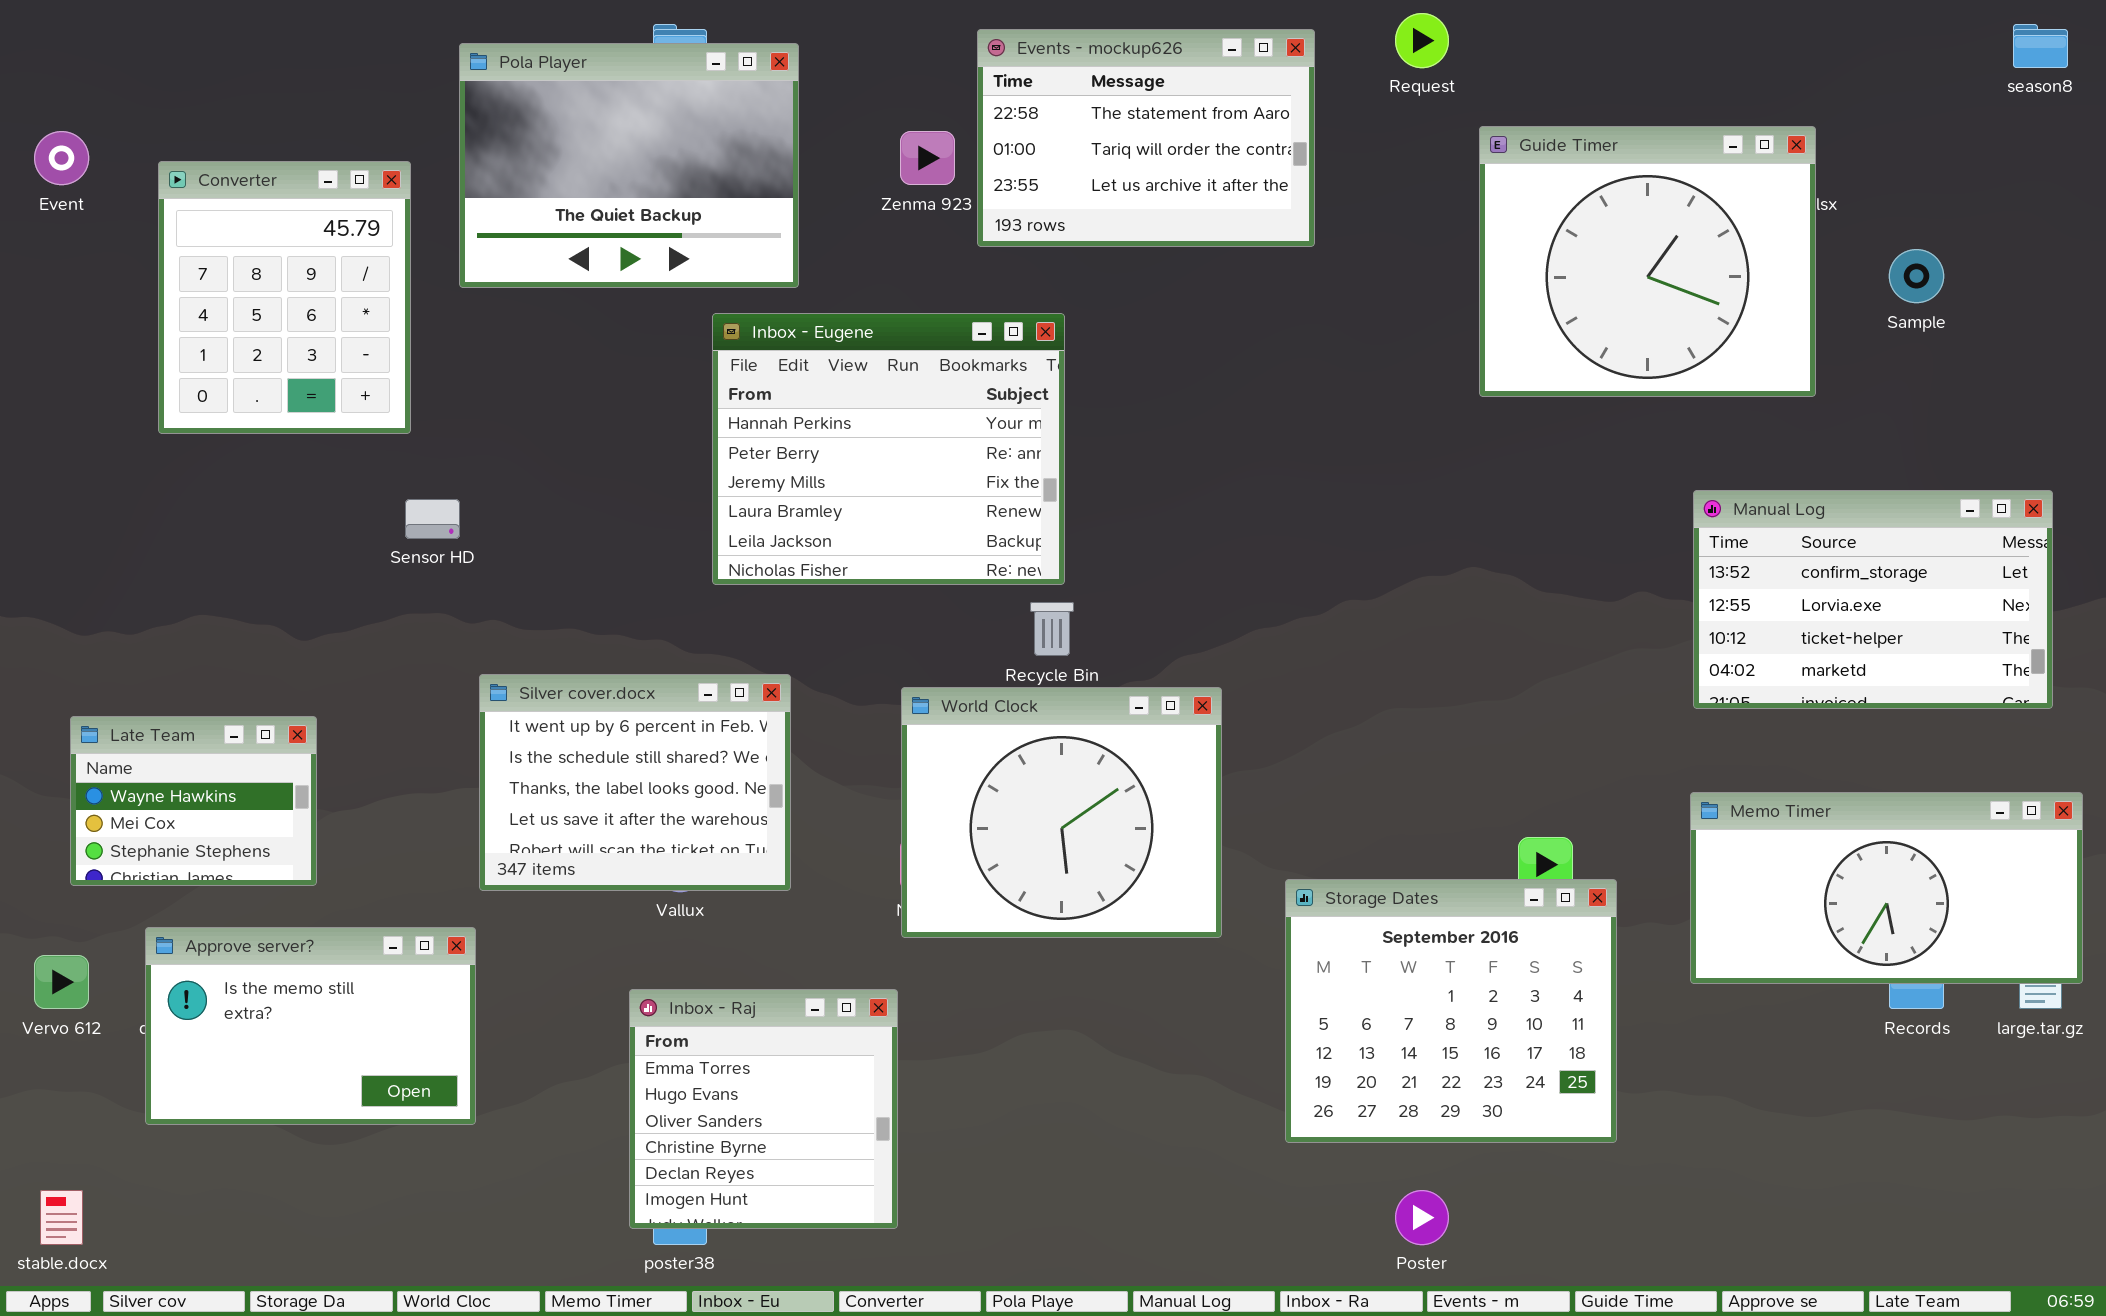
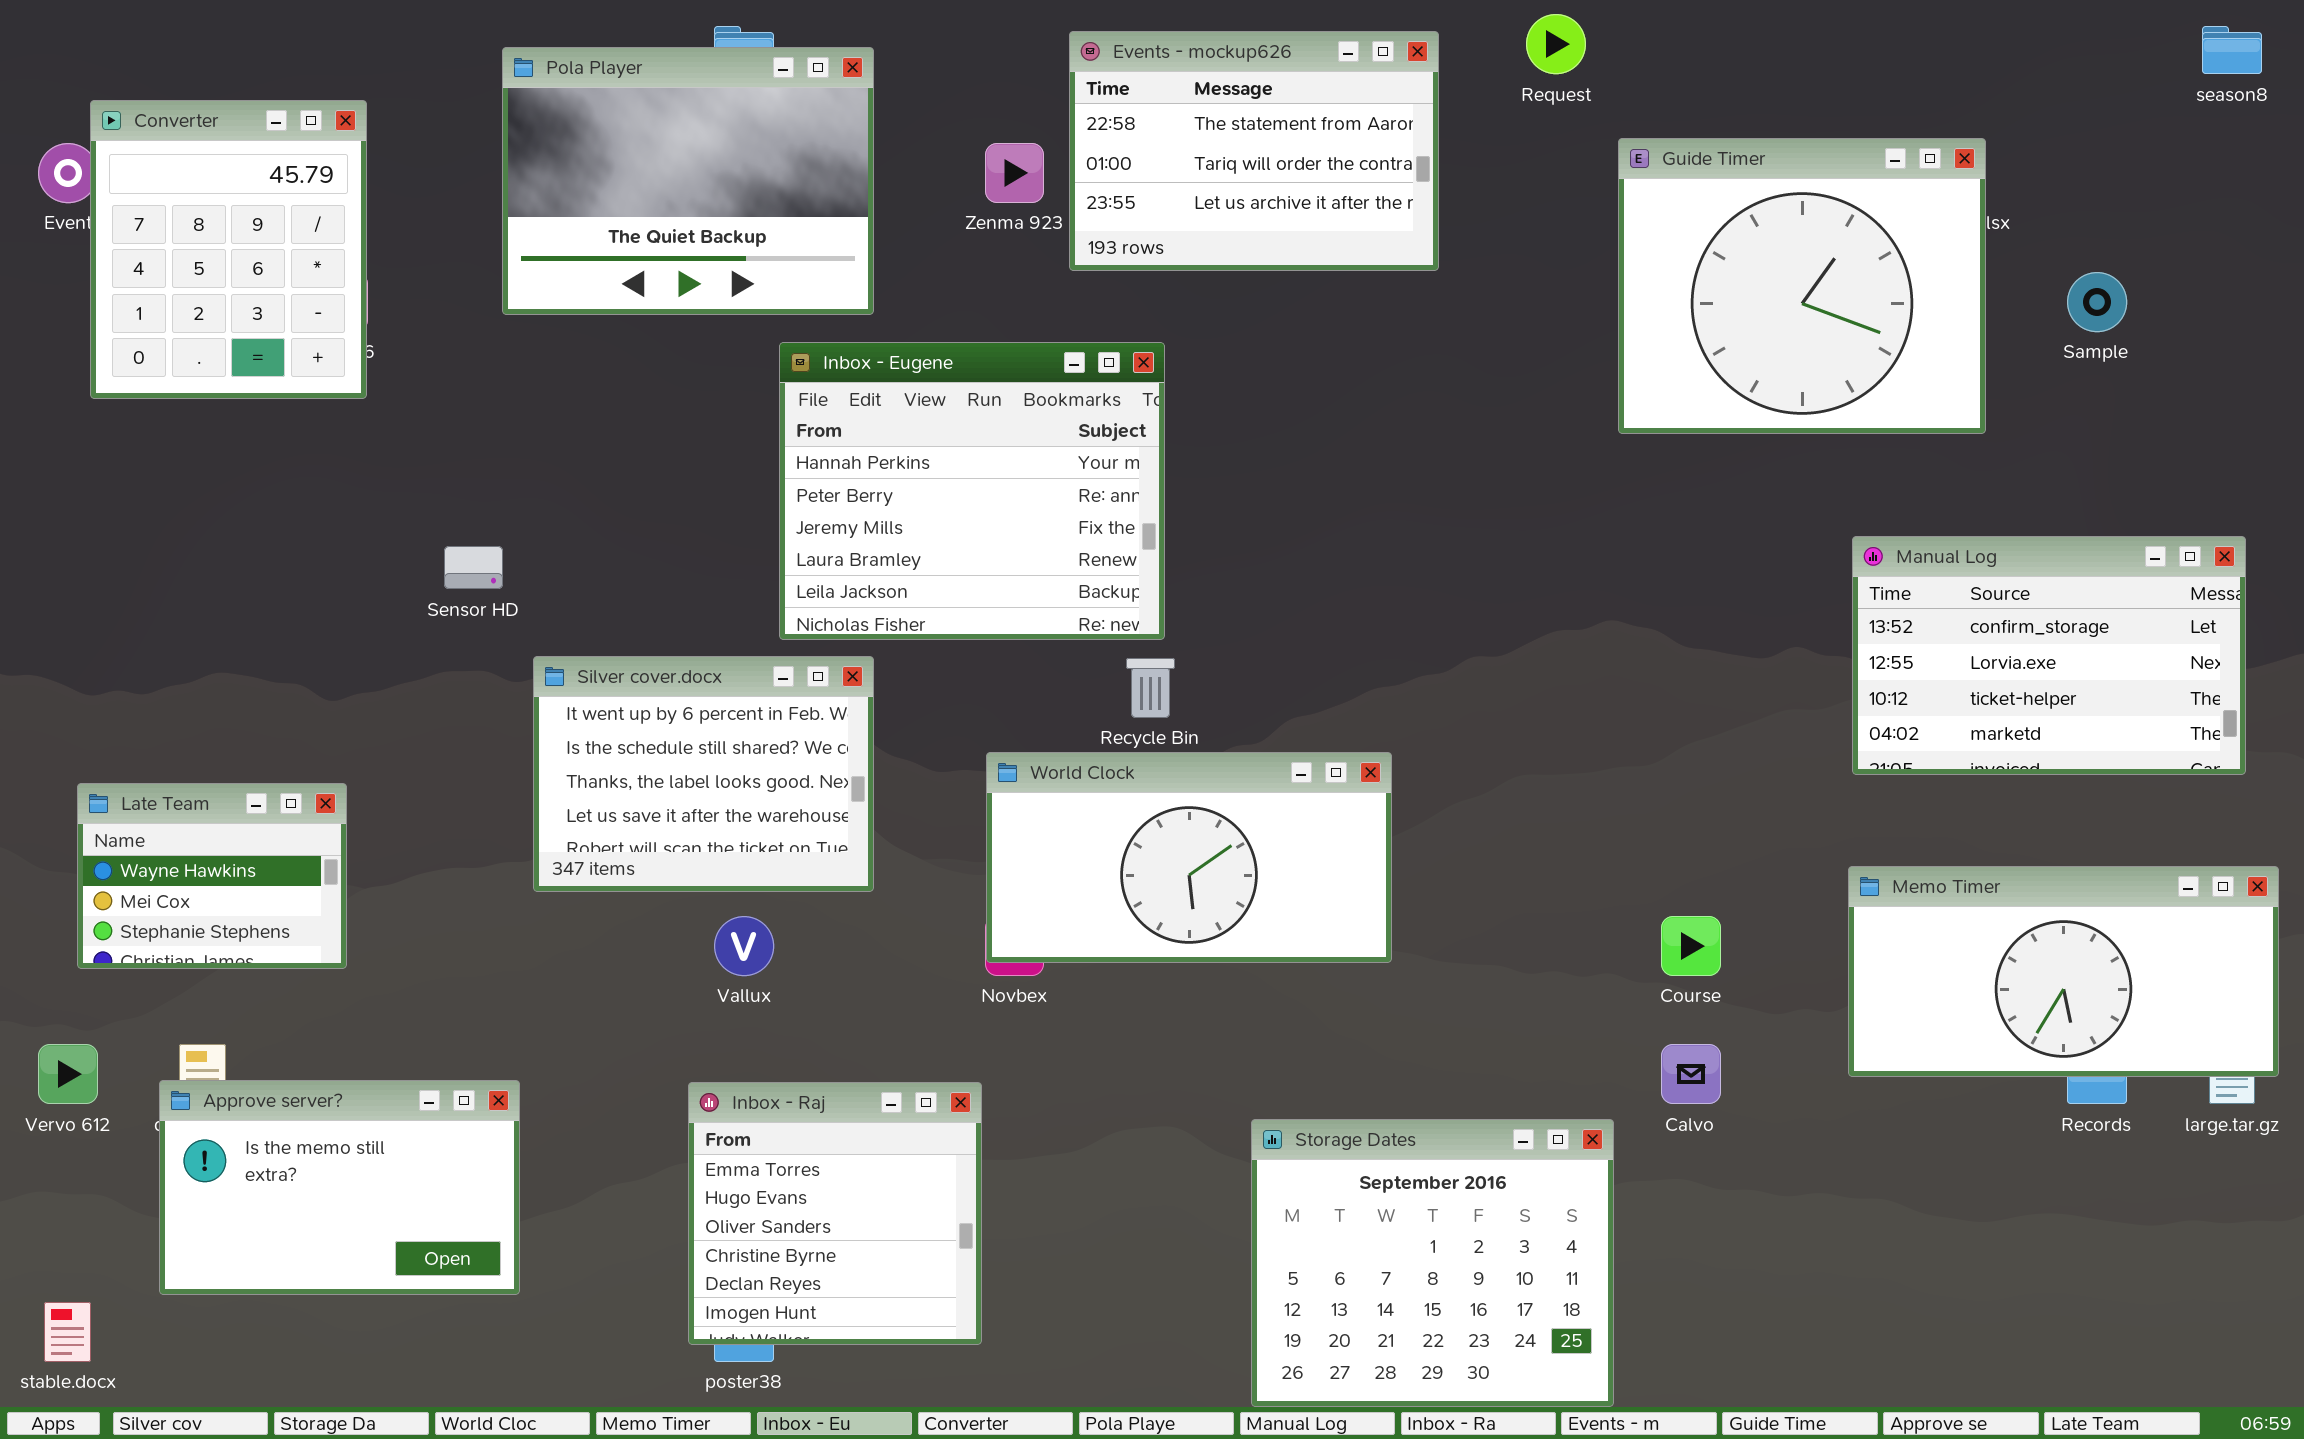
Converter: [158,161,411,434] -> [90,100,367,399], moved
Silver cover.docx: [479,674,791,891] -> [533,656,874,892], moved
World Clock: [901,687,1222,938] -> [986,752,1392,963], resized
Storage Dates: [1285,879,1617,1143] -> [1251,1119,1614,1407], moved
Approve server?: [145,927,476,1125] -> [159,1080,520,1295], moved

